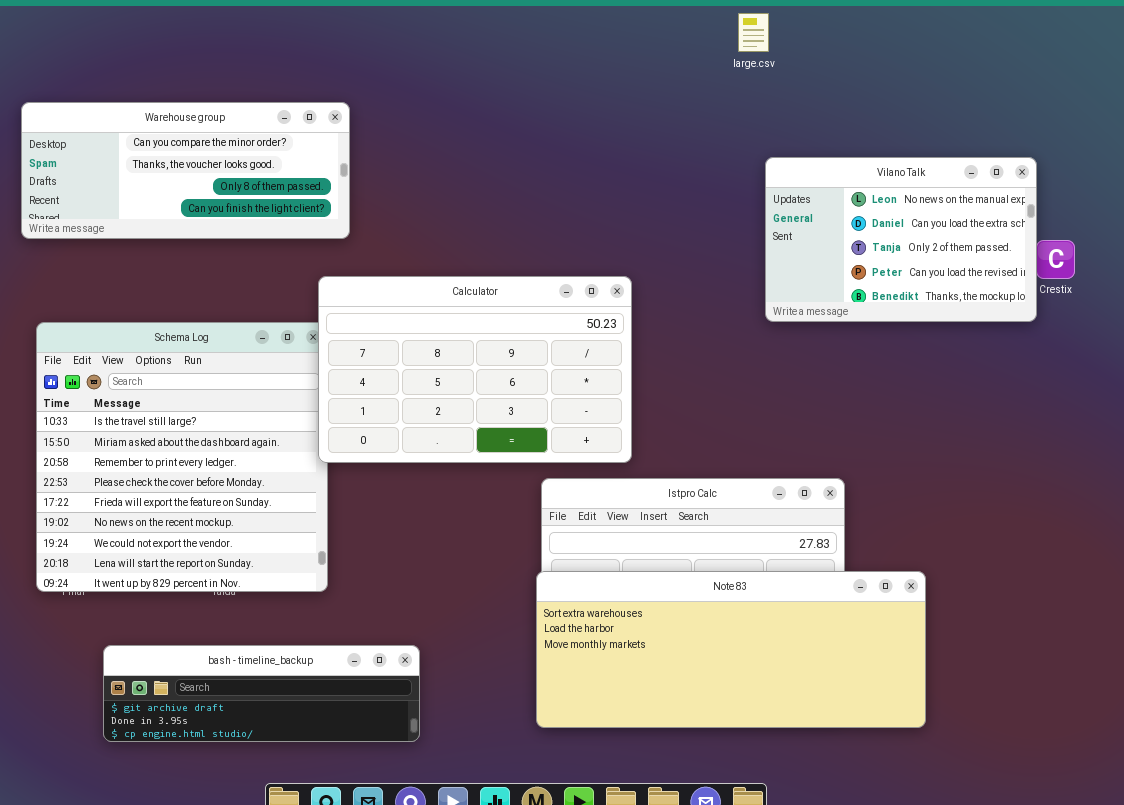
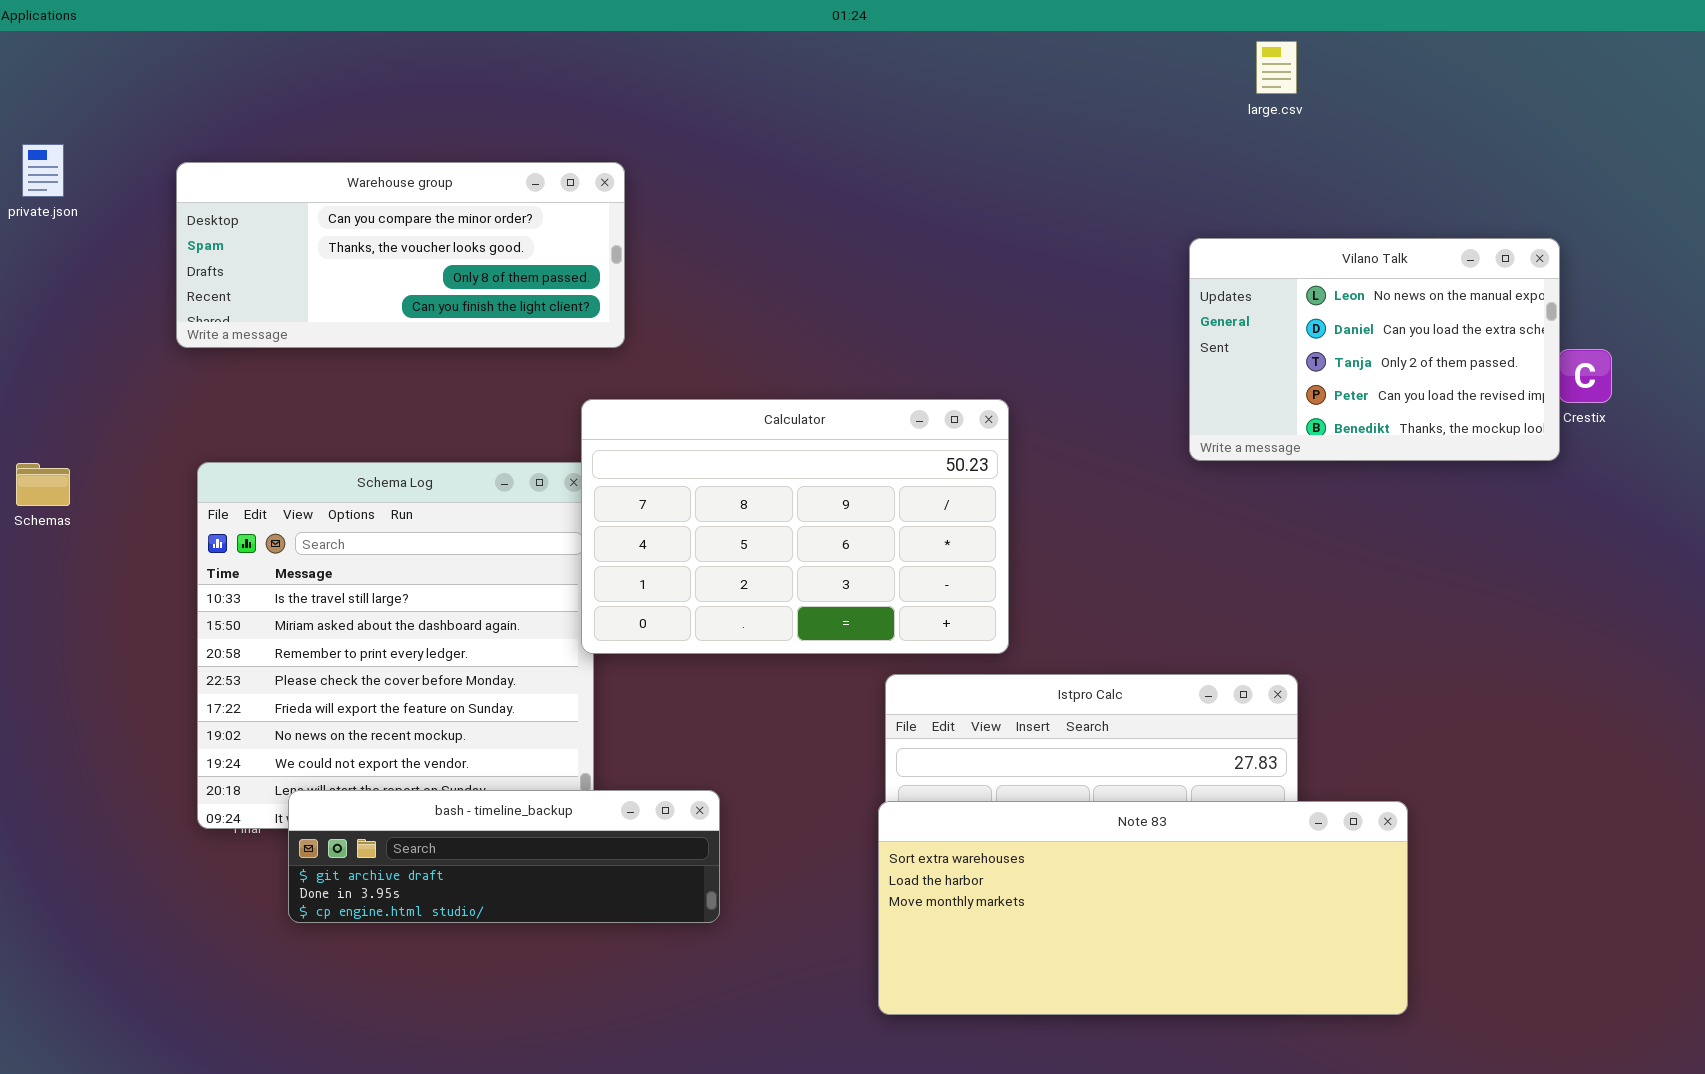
large.csv: [738,13,769,52] -> [1256,41,1297,94], moved
bash - timeline_backup: [103,645,420,742] -> [288,790,720,923], moved

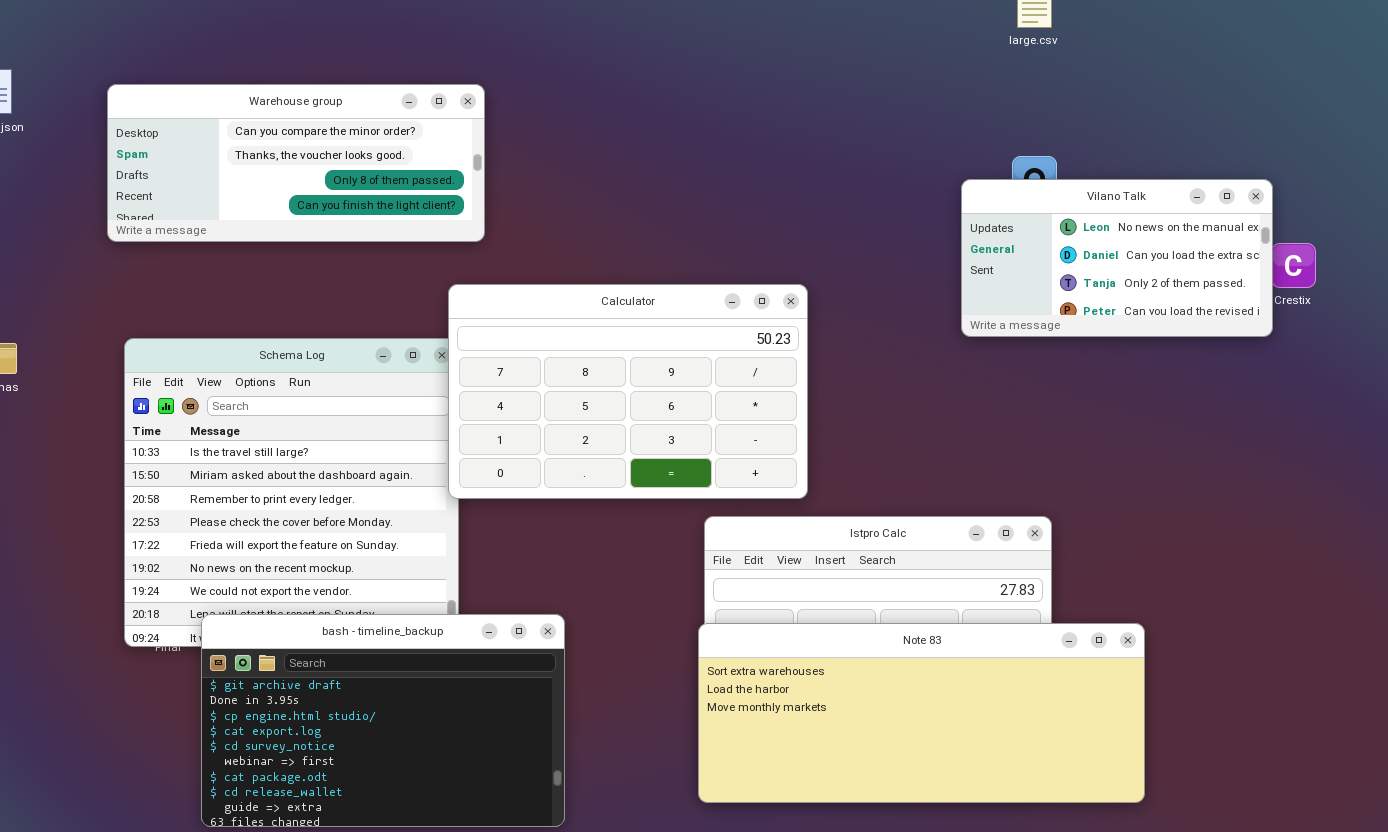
Vilano Talk: [1189,238,1560,461] -> [961,179,1273,337], resized
bash - timeline_backup: [288,790,720,923] -> [201,614,565,827], resized

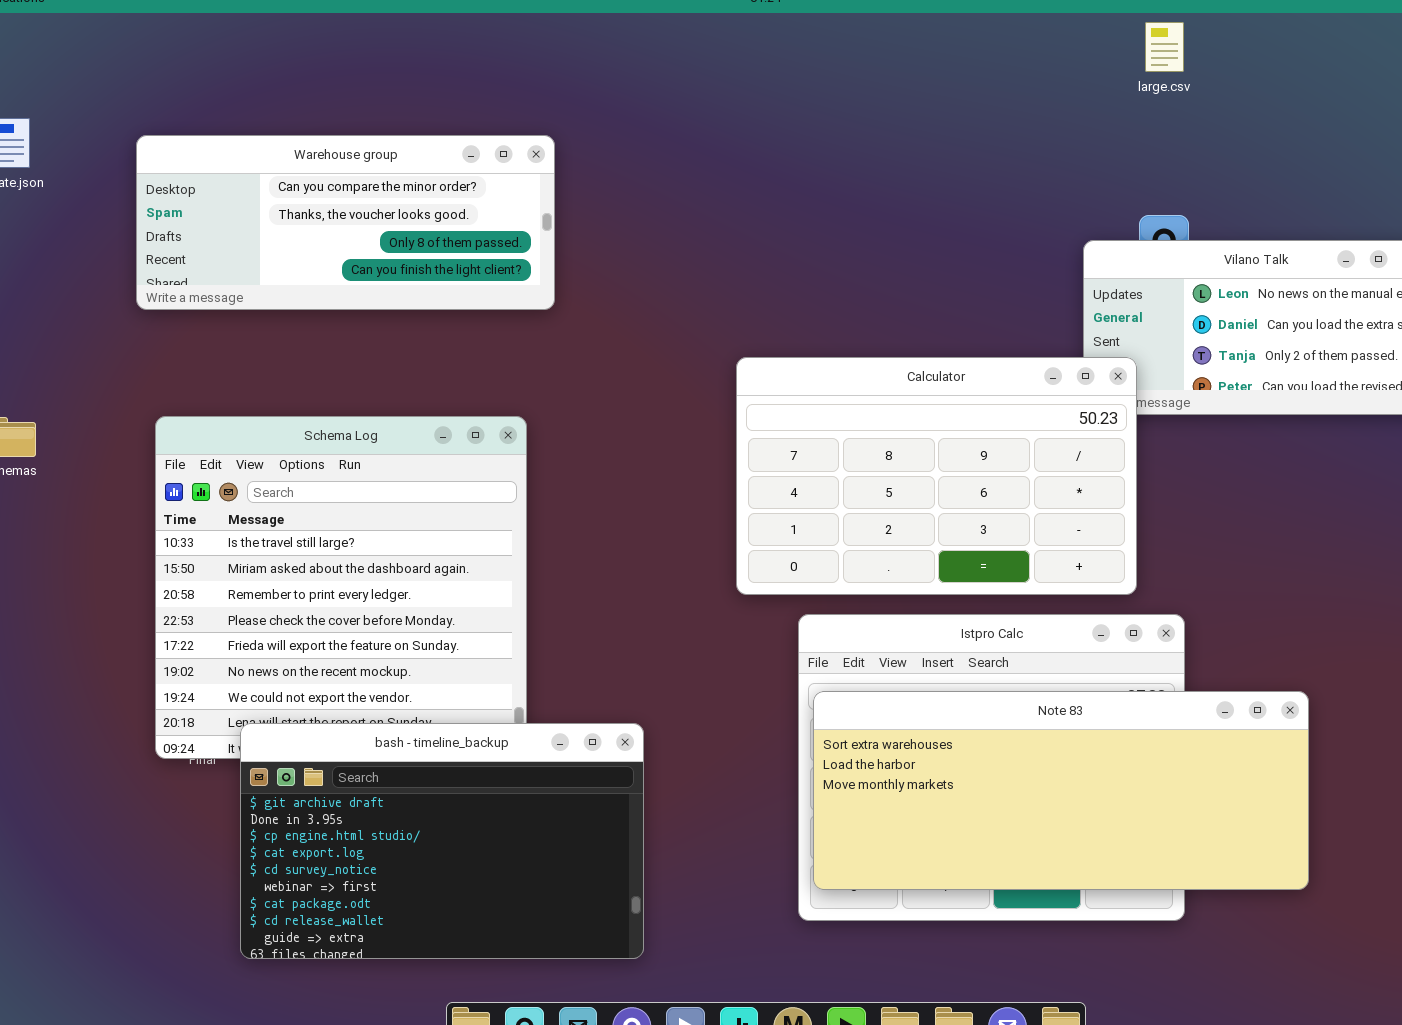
Calculator: [448,284,808,499] -> [736,357,1137,595], moved
Note 83: [698,623,1145,803] -> [813,691,1309,890], moved

